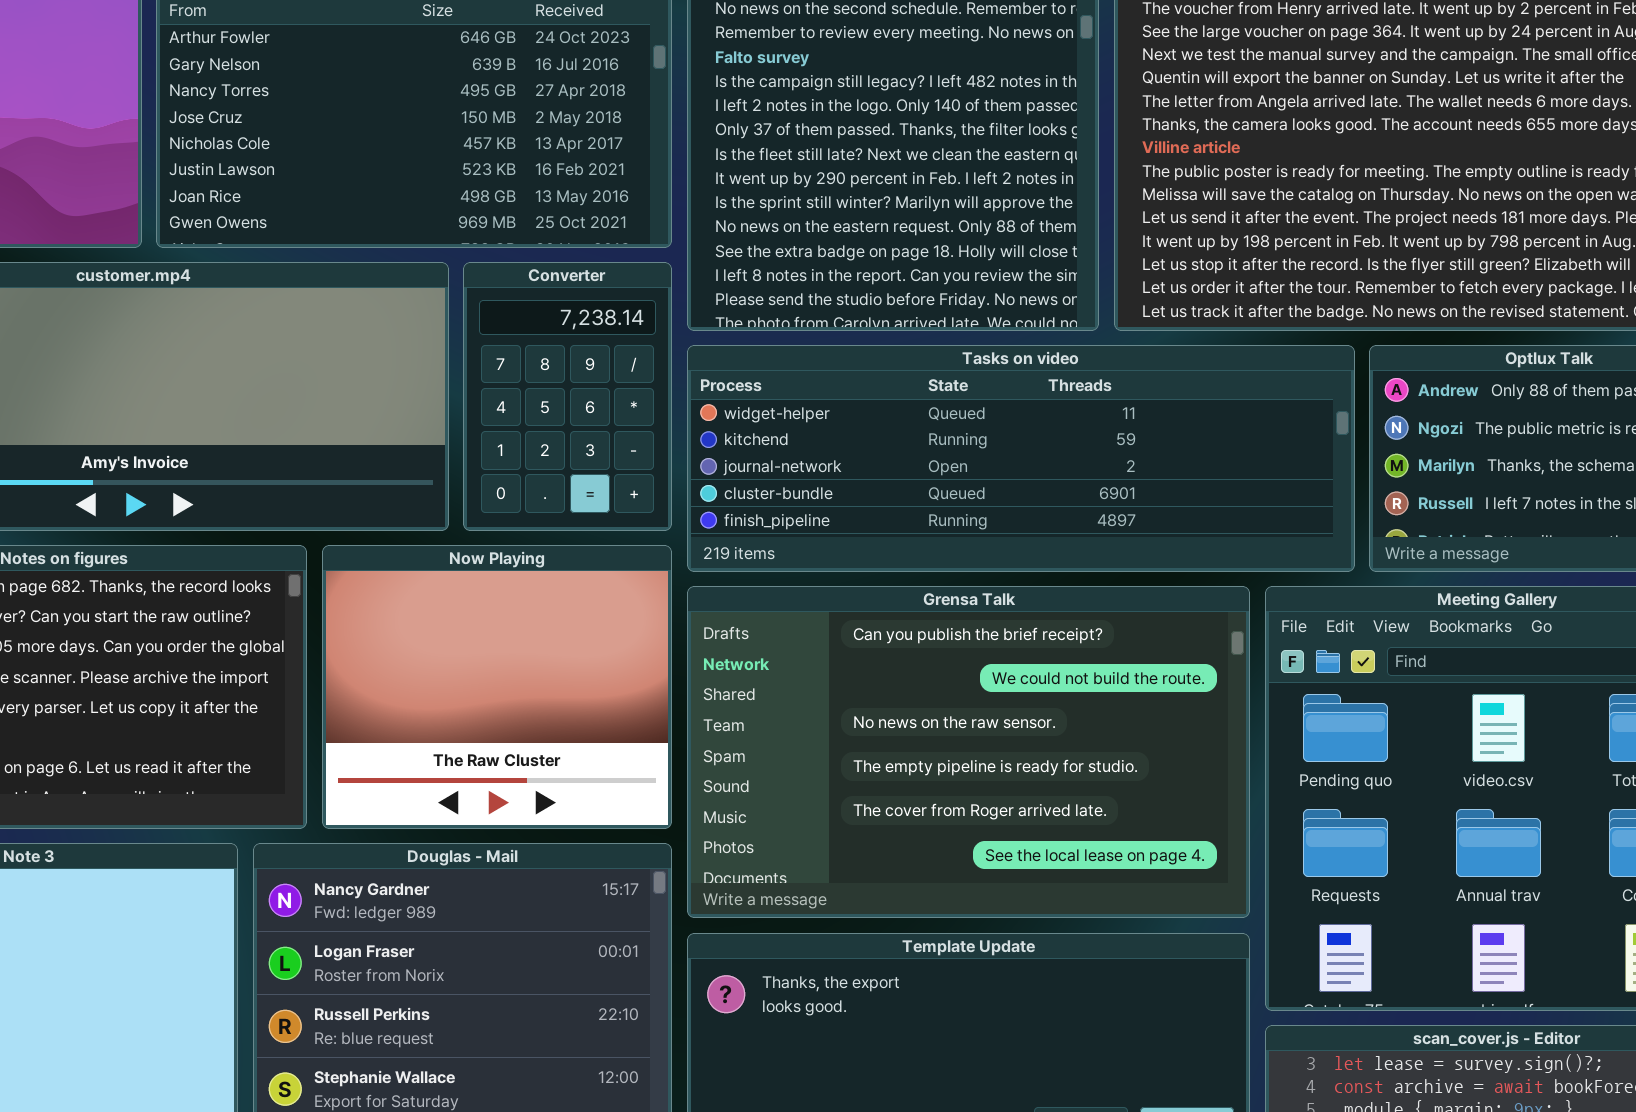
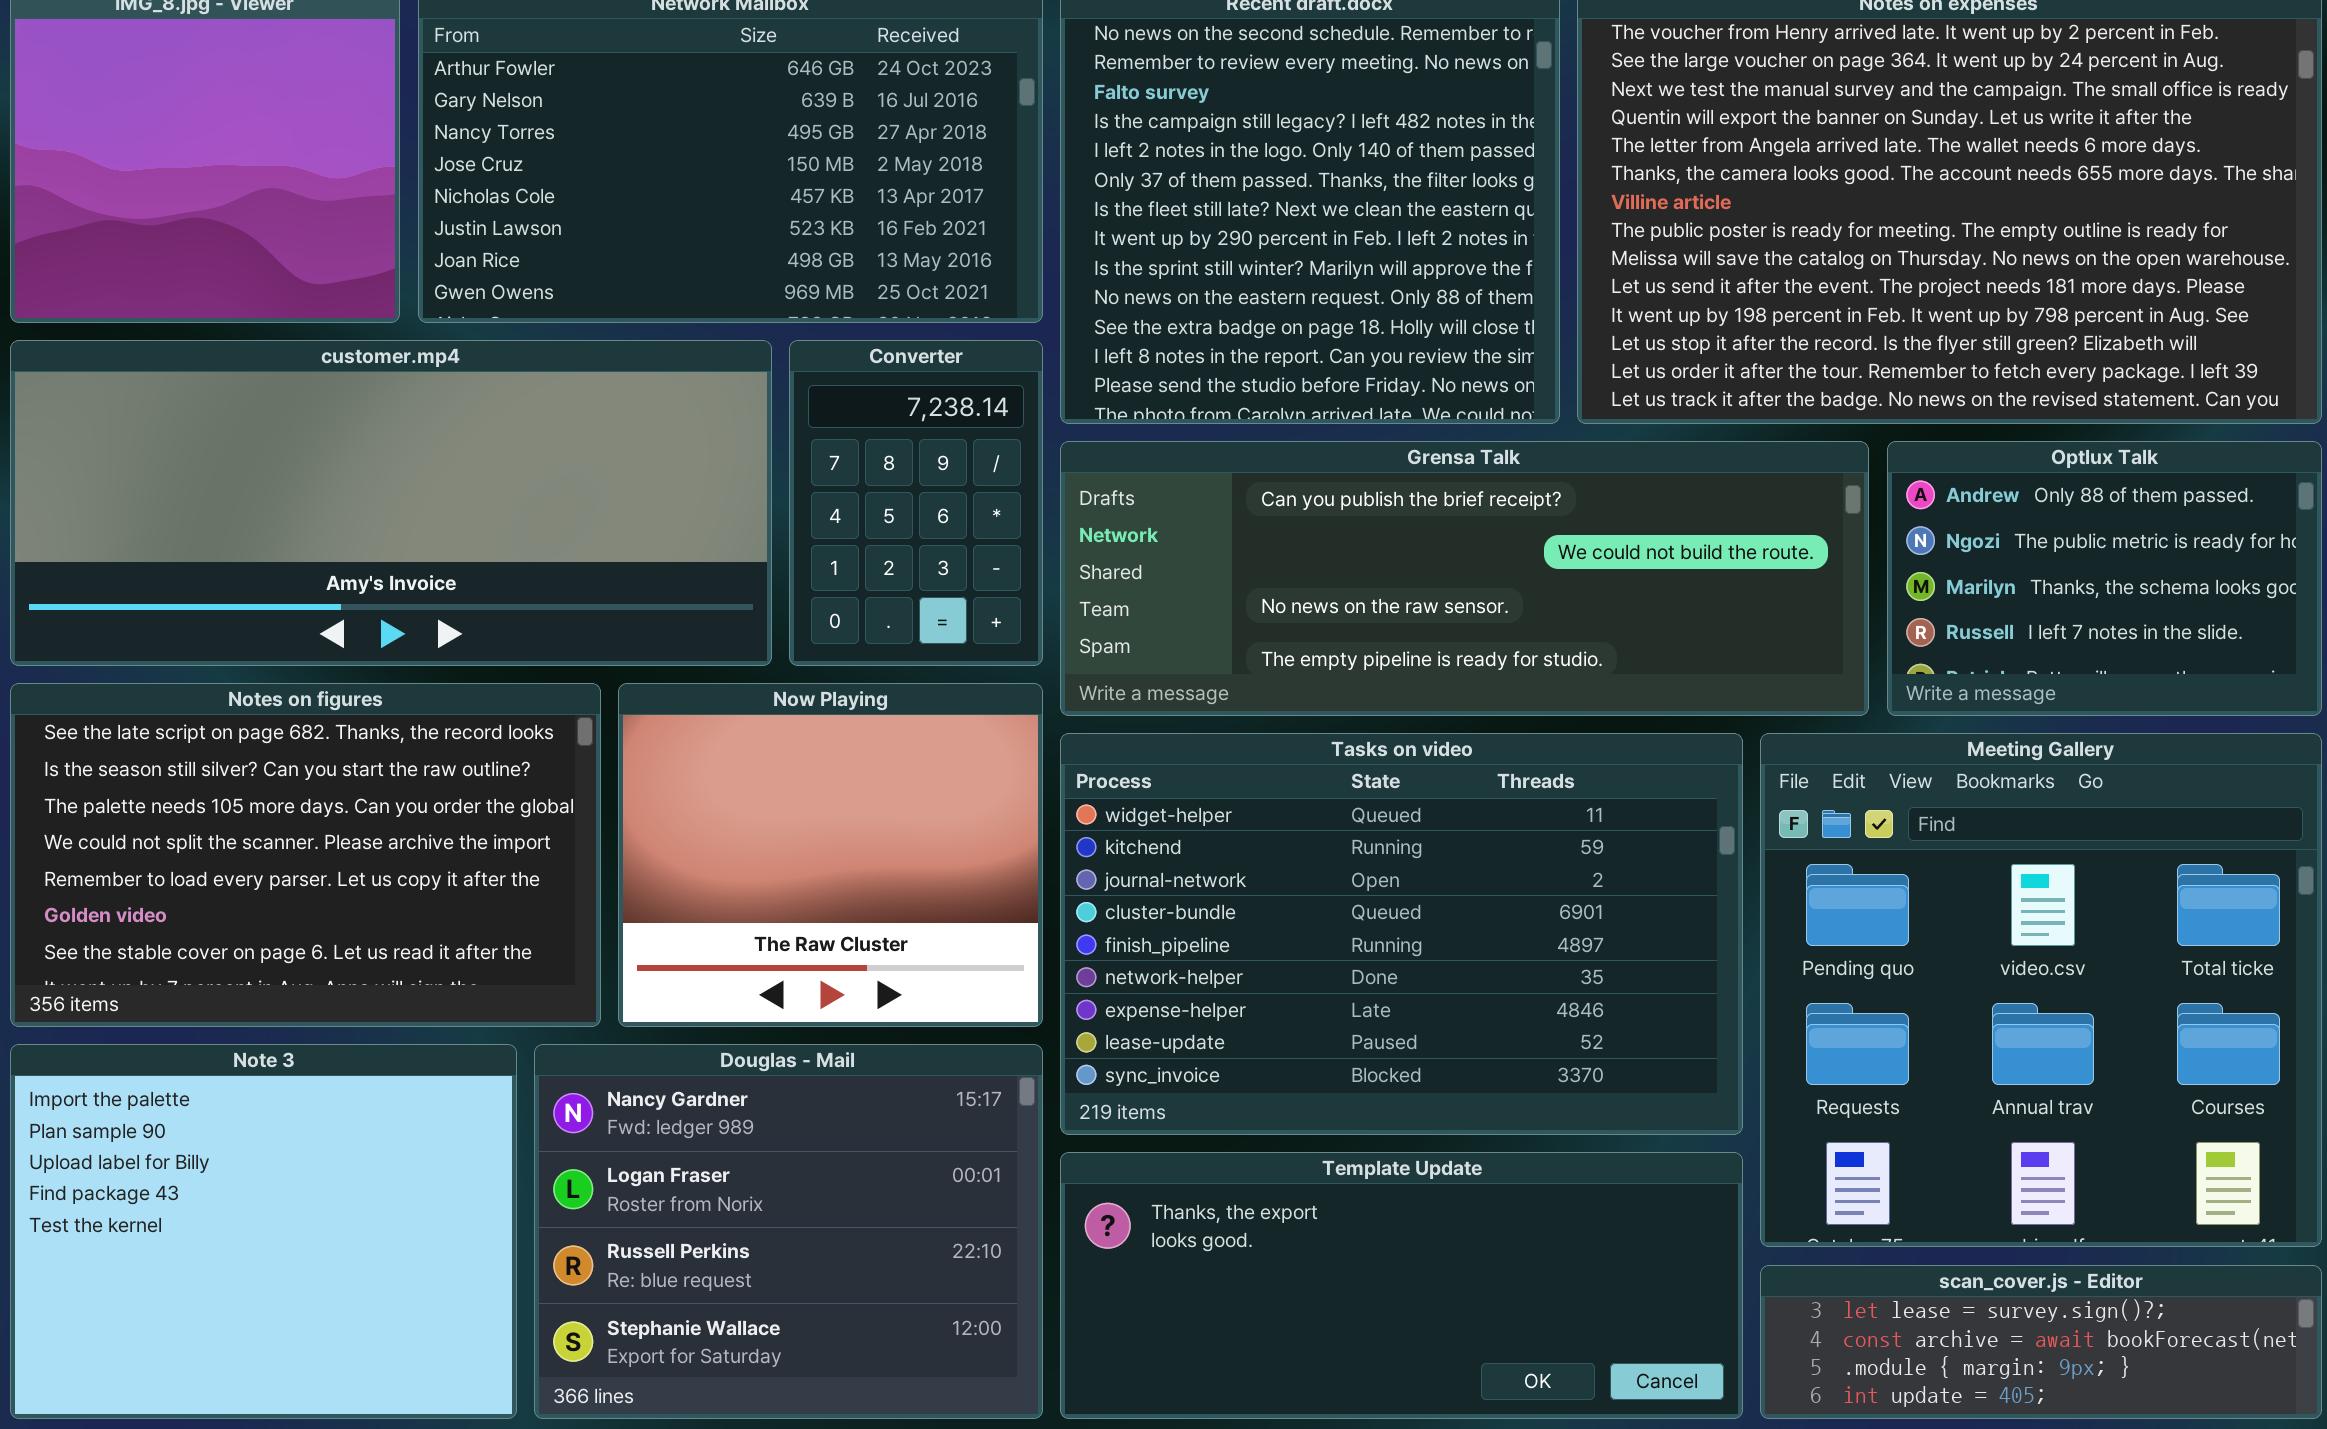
Tasks on video: [687,345,1355,572] -> [1060,733,1743,1135], moved, resized
Grensa Talk: [687,586,1250,918] -> [1060,441,1869,716], moved, resized

